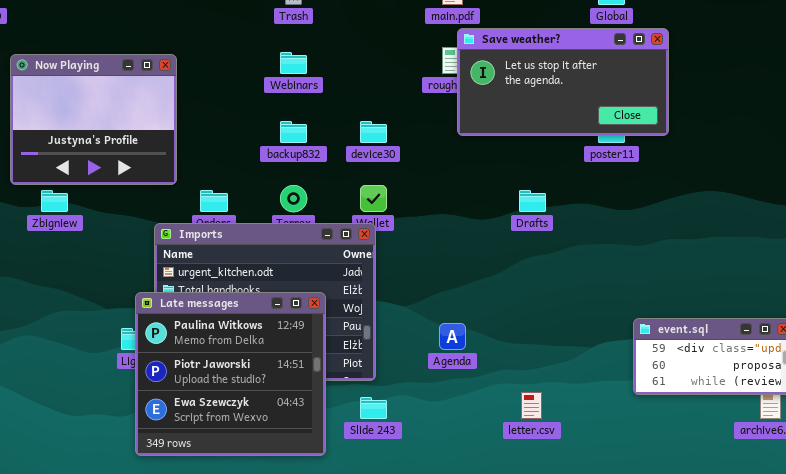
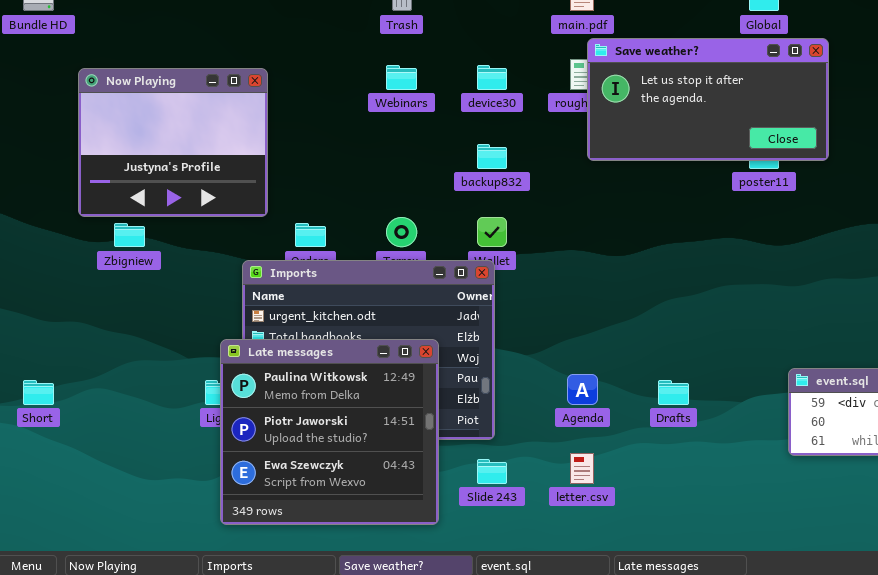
backup832: [280,121,307,143] -> [477,144,507,169], moved
device30: [360,121,387,143] -> [477,65,507,90], moved
Drafts: [519,190,546,212] -> [658,380,689,405], moved
letter.csv: [521,392,542,419] -> [570,453,594,484], moved

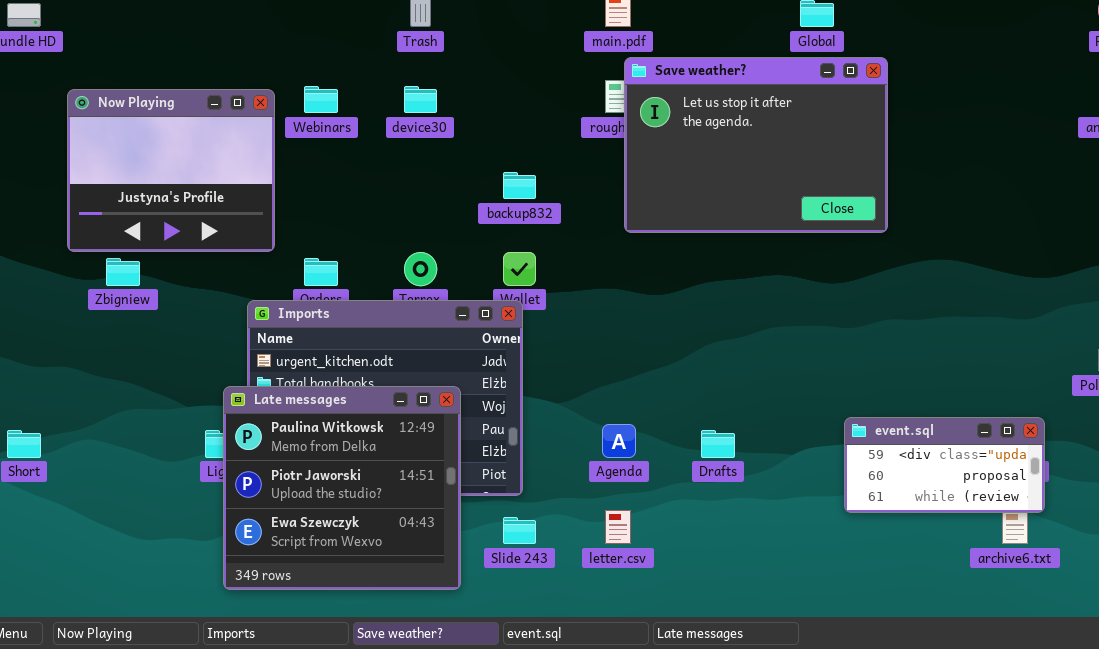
Save weather?: [587,38,829,161] -> [624,57,888,233], resized
Webinars: [386,65,417,90] -> [304,86,338,113], moved
device30: [477,65,507,90] -> [404,86,437,113], moved

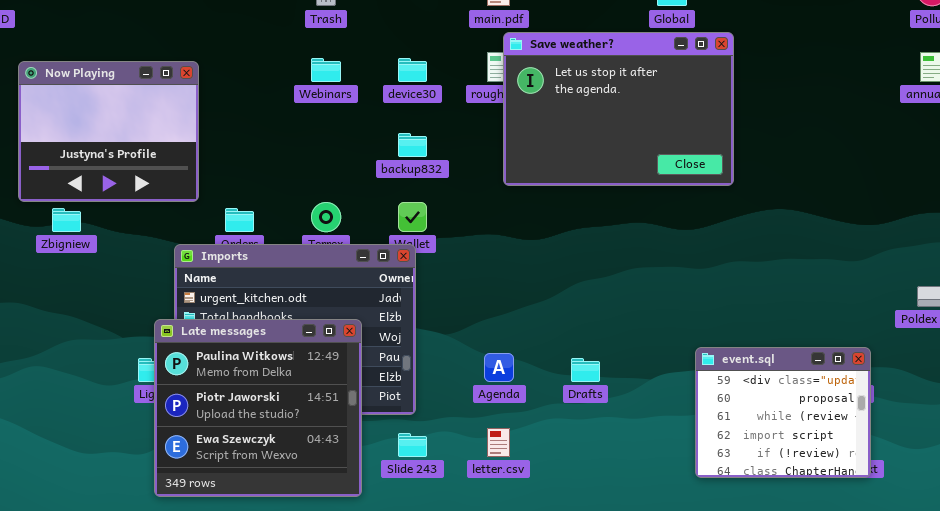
Webinars: [304,86,338,113] -> [311,58,341,82], moved
device30: [404,86,437,113] -> [398,58,427,82], moved
event.sql: [844,417,1045,513] -> [695,347,871,478], resized

